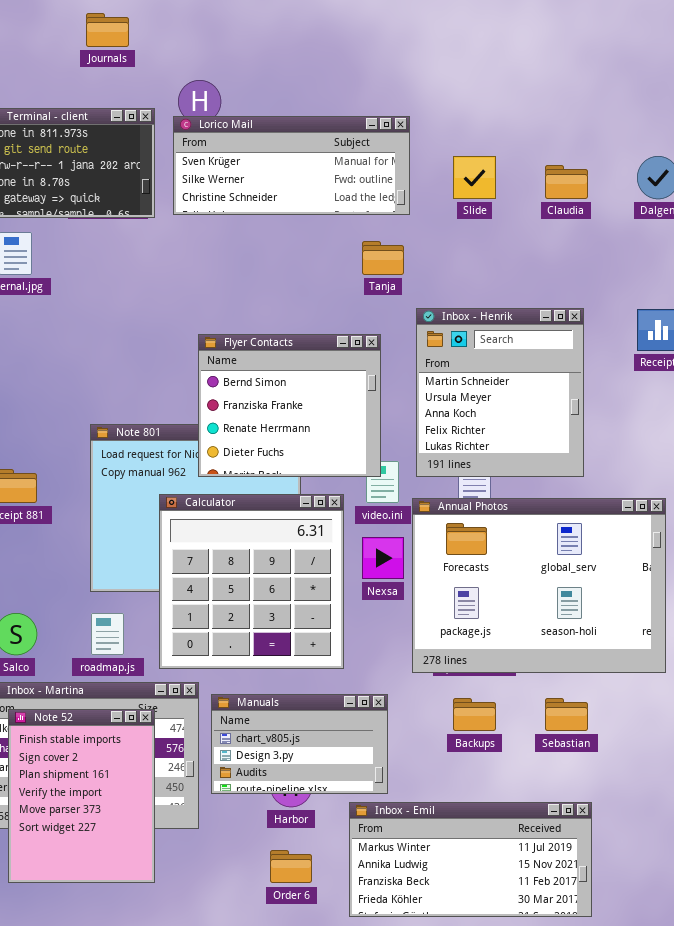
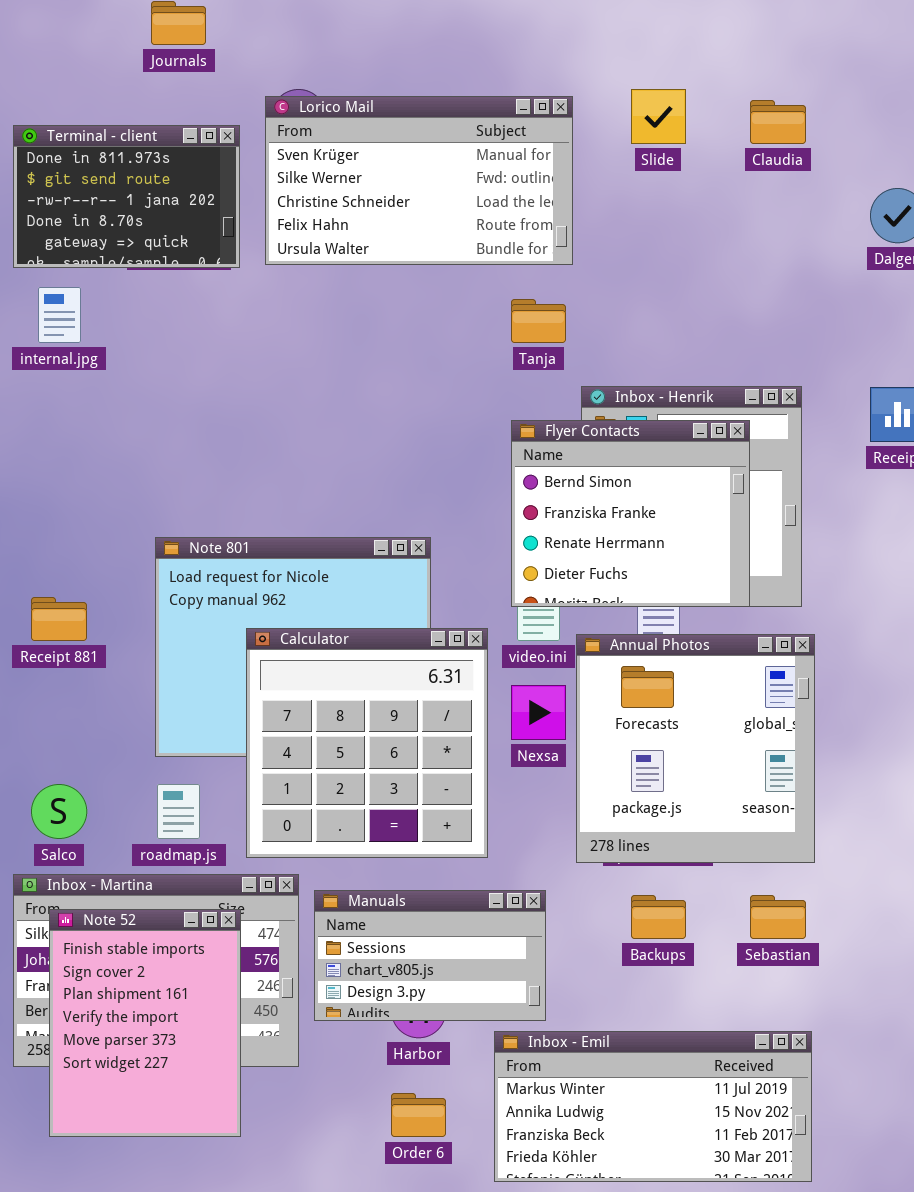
Lorico Mail: [173,116,410,215] -> [265,96,573,265], resized
Slide: [453,156,496,199] -> [631,89,686,144], moved
Claudia: [545,165,588,199] -> [750,100,806,144], moved
Flyer Contacts: [198,334,381,477] -> [511,420,750,607], moved
Annual Photos: [412,498,666,673] -> [576,634,815,863], resized
Manuals: [211,694,388,794] -> [314,890,546,1021], scrolled up 1 row

